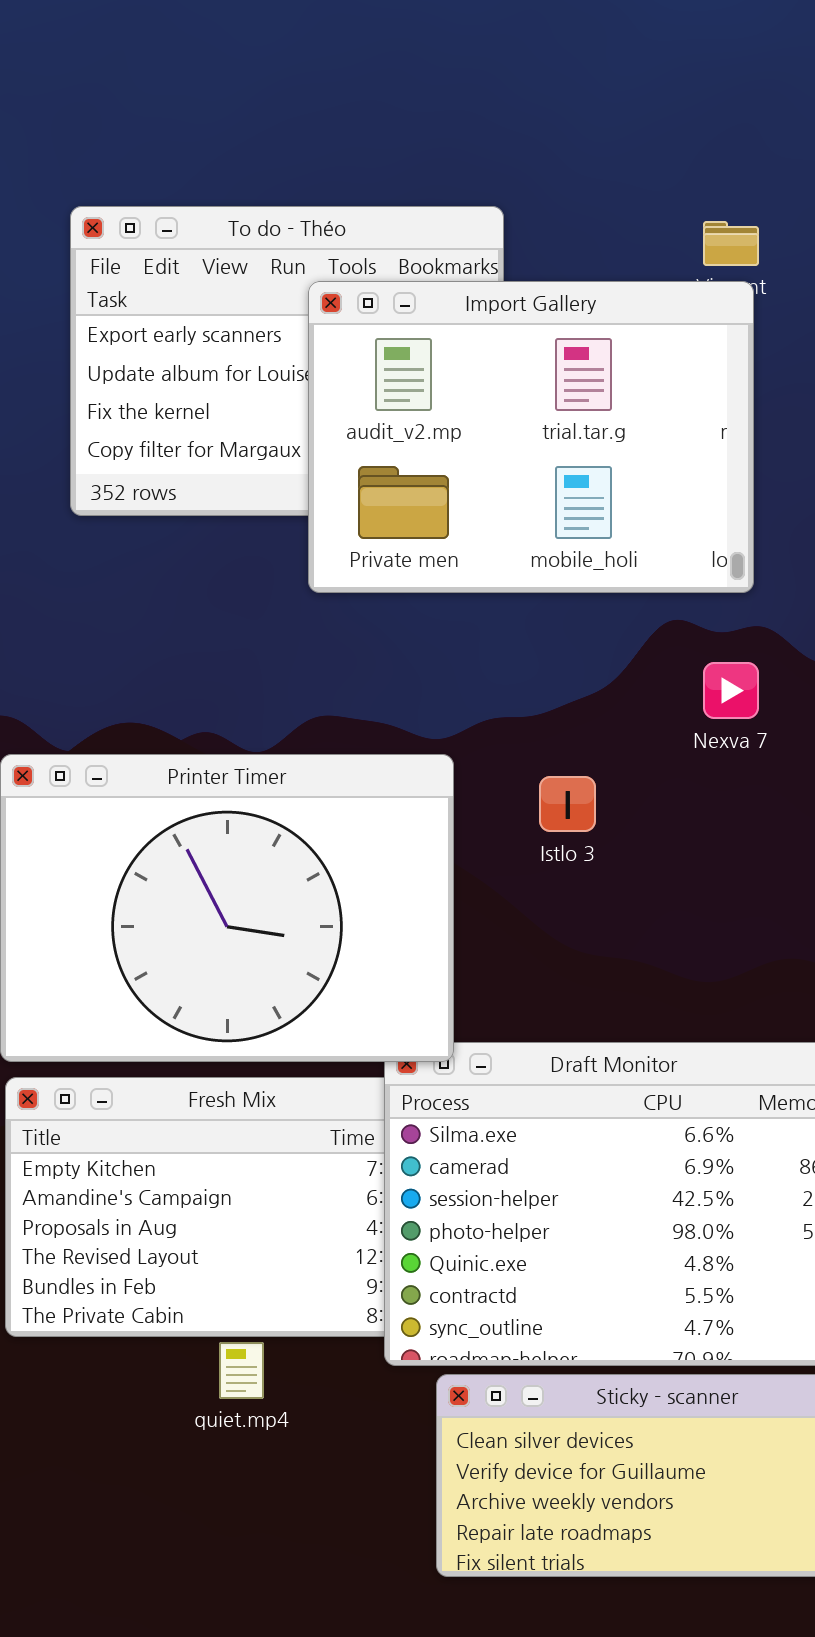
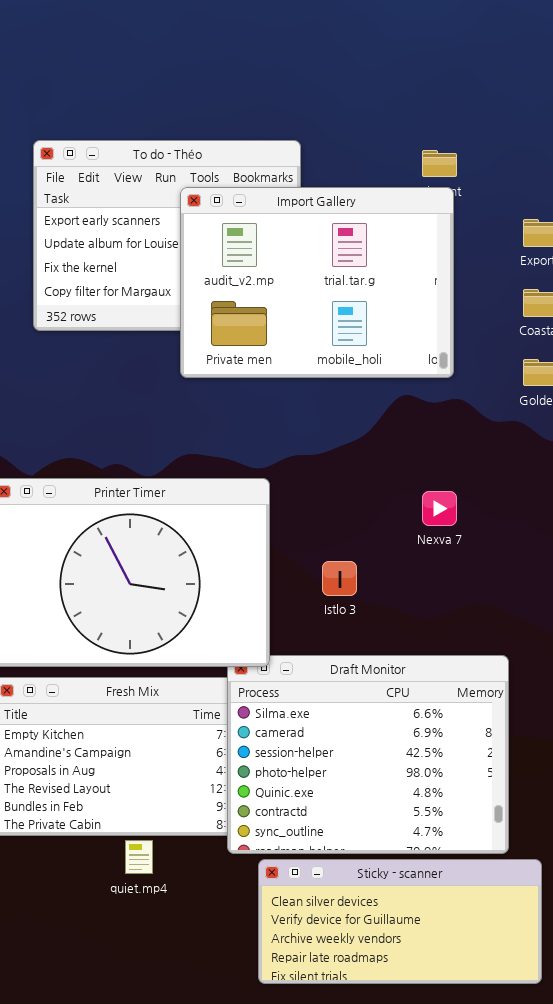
Nexva 7: [703,662,759,719] -> [422,491,457,526], moved
Istlo 3: [539,776,596,832] -> [322,561,357,596], moved

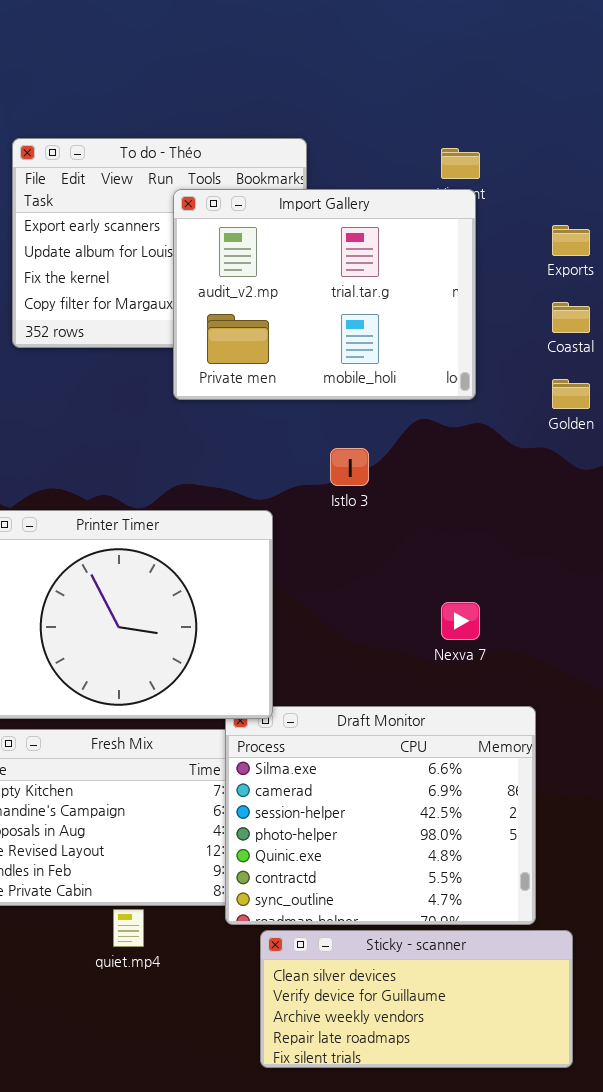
Nexva 7: [422,491,457,526] -> [441,602,480,640], moved
Istlo 3: [322,561,357,596] -> [330,448,369,486], moved

